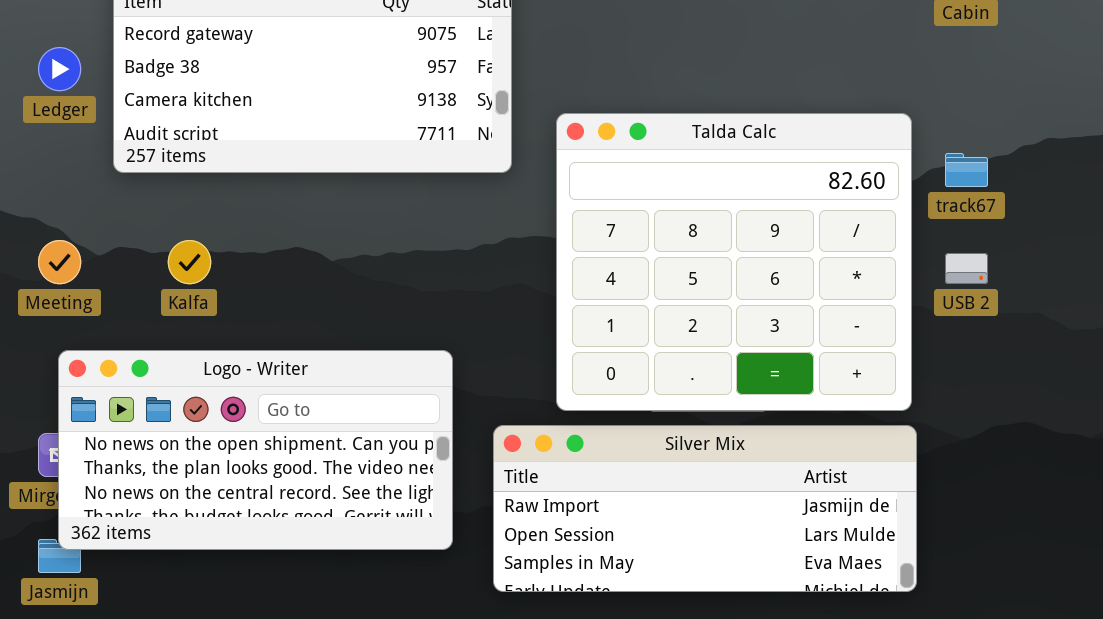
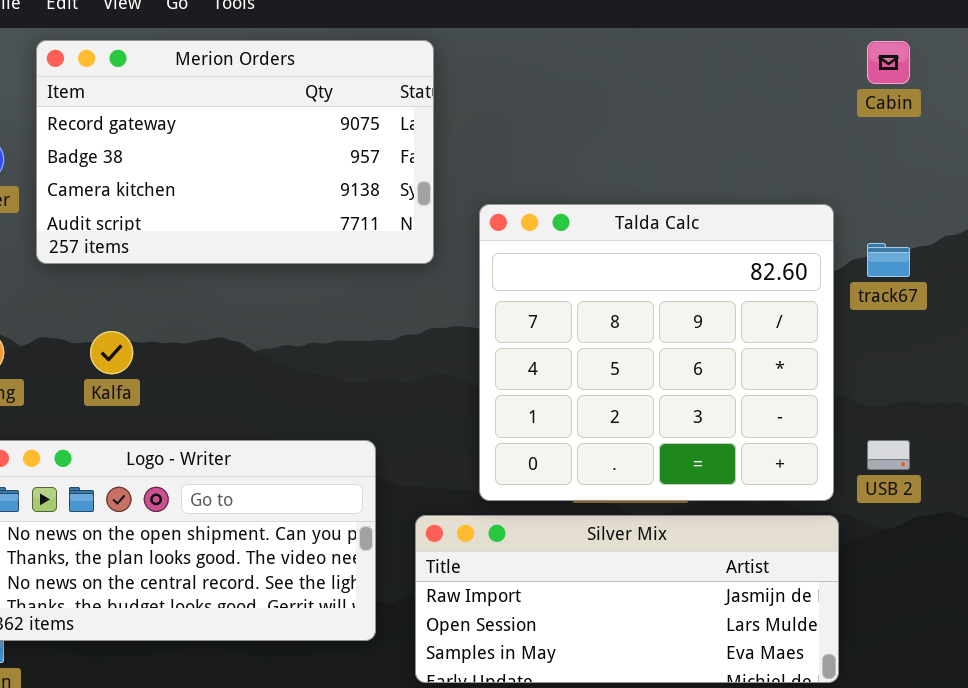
USB 2: [945,253,988,284] -> [867,440,910,470], moved

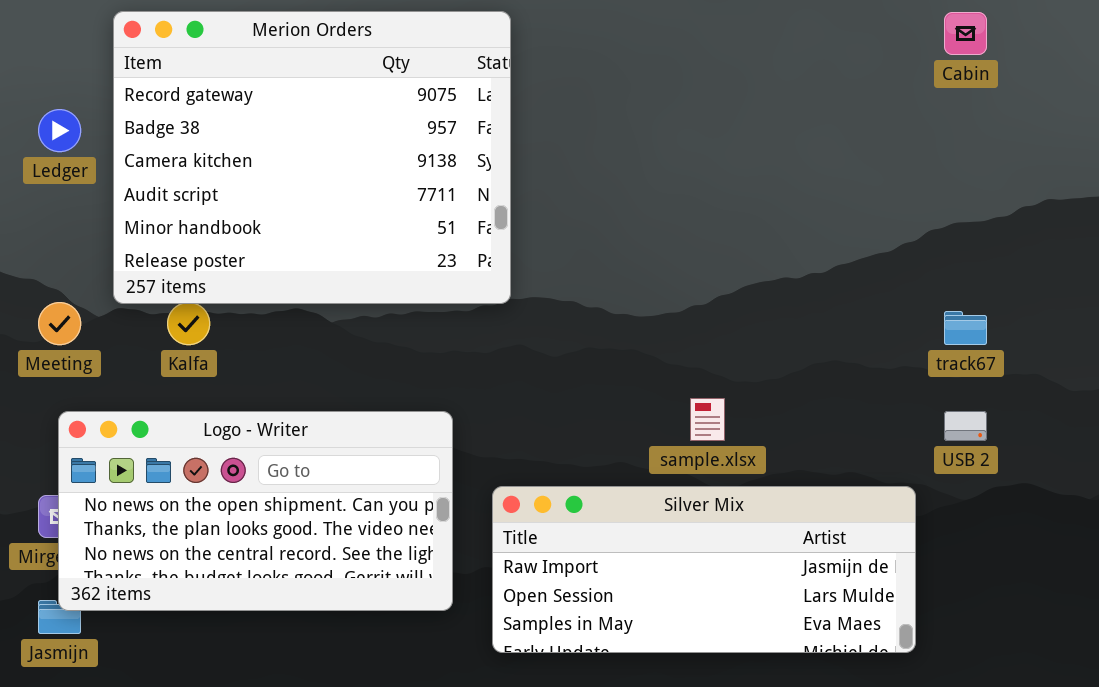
Merion Orders: [36,40,434,264] -> [113,11,511,304], resized
Talda Calc: [479,204,834,501] -> none, closed
track67: [867,243,910,277] -> [944,311,987,345], moved

